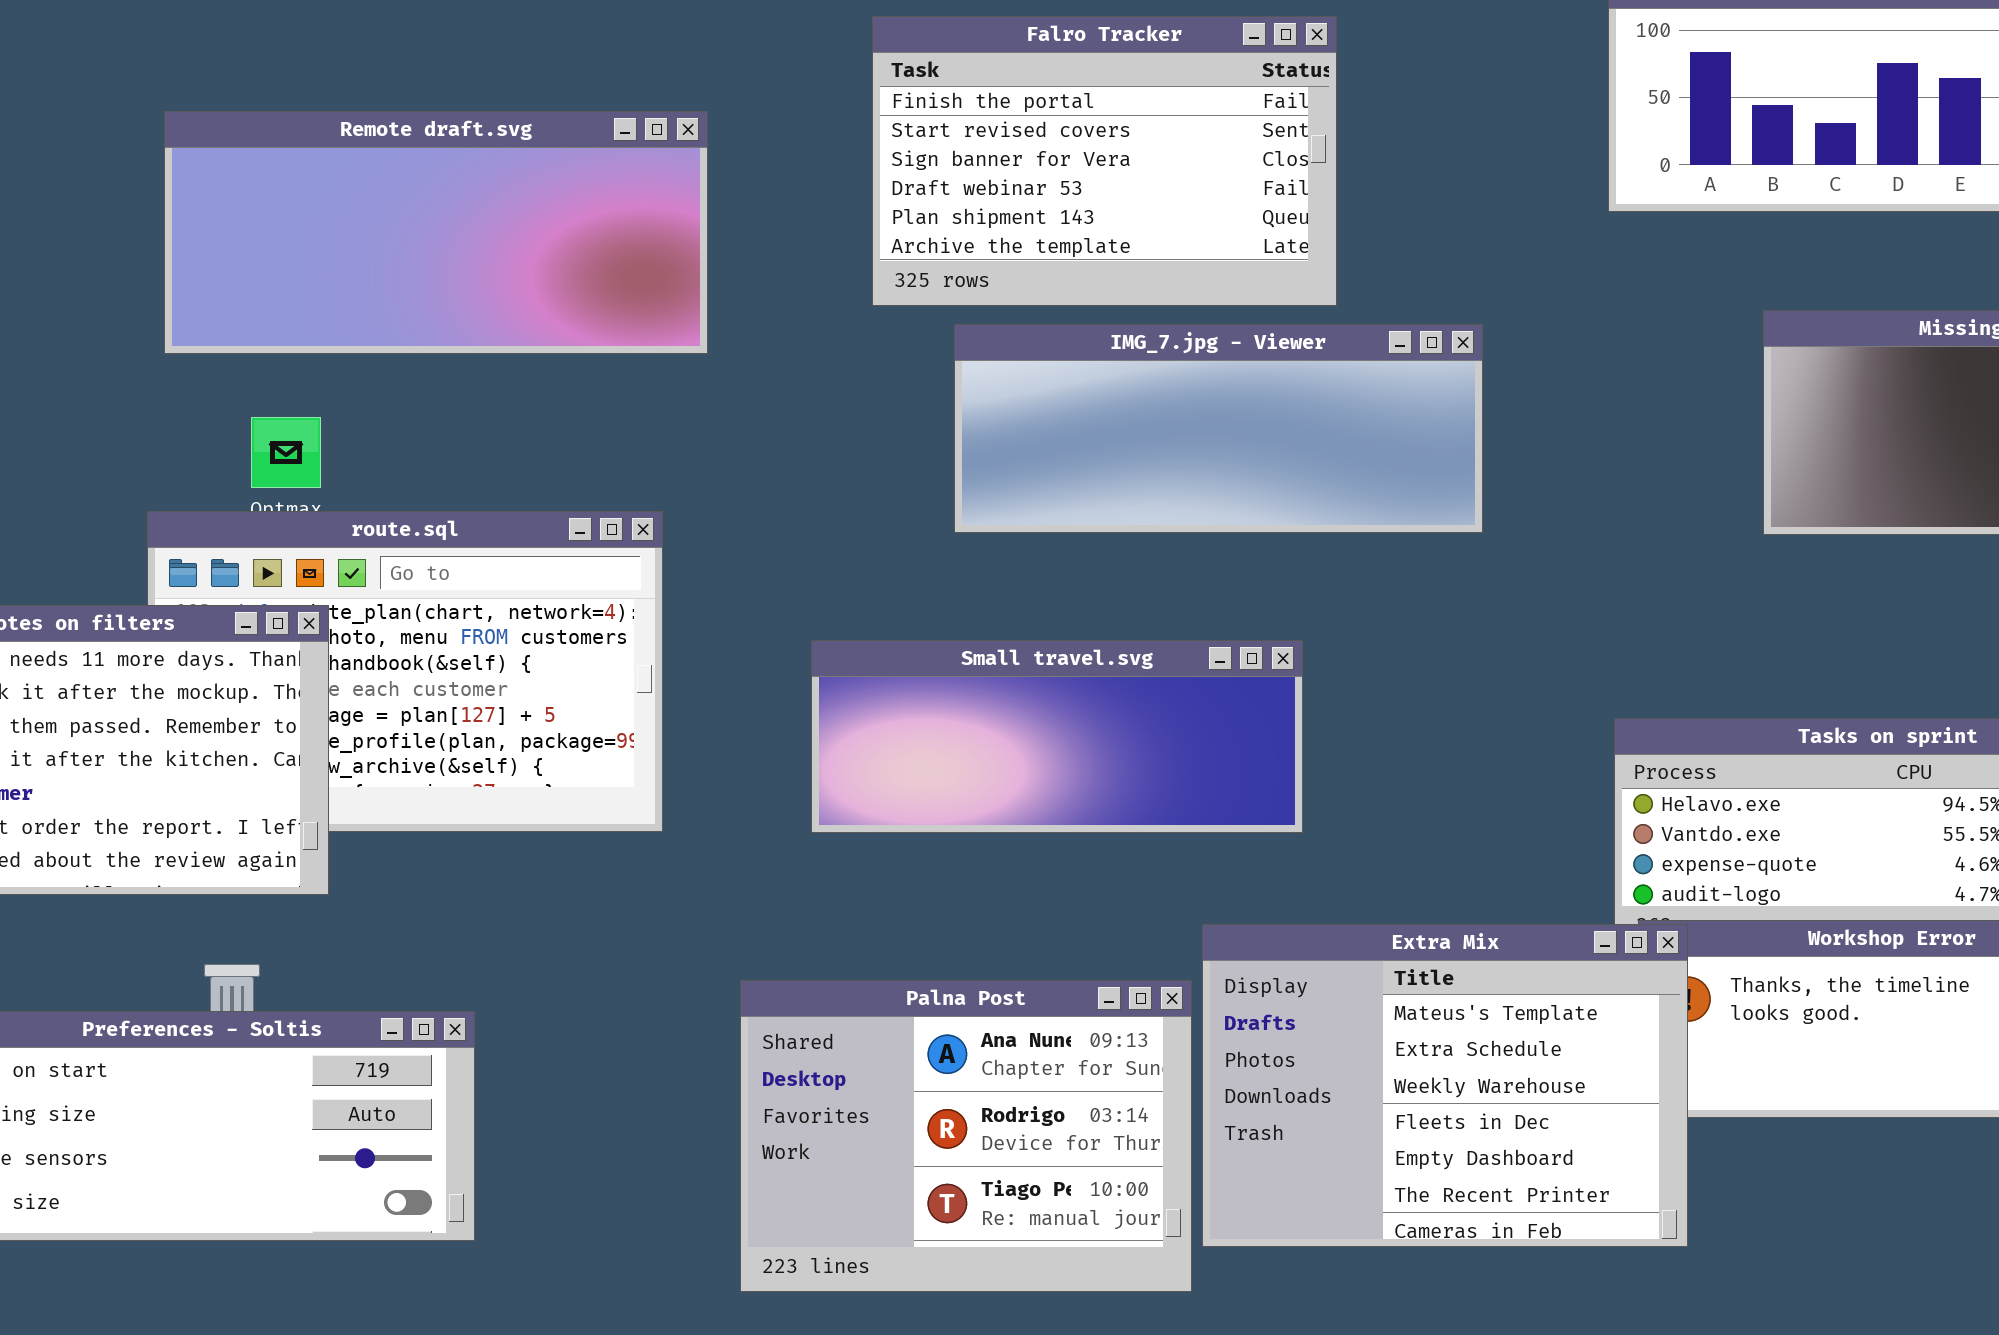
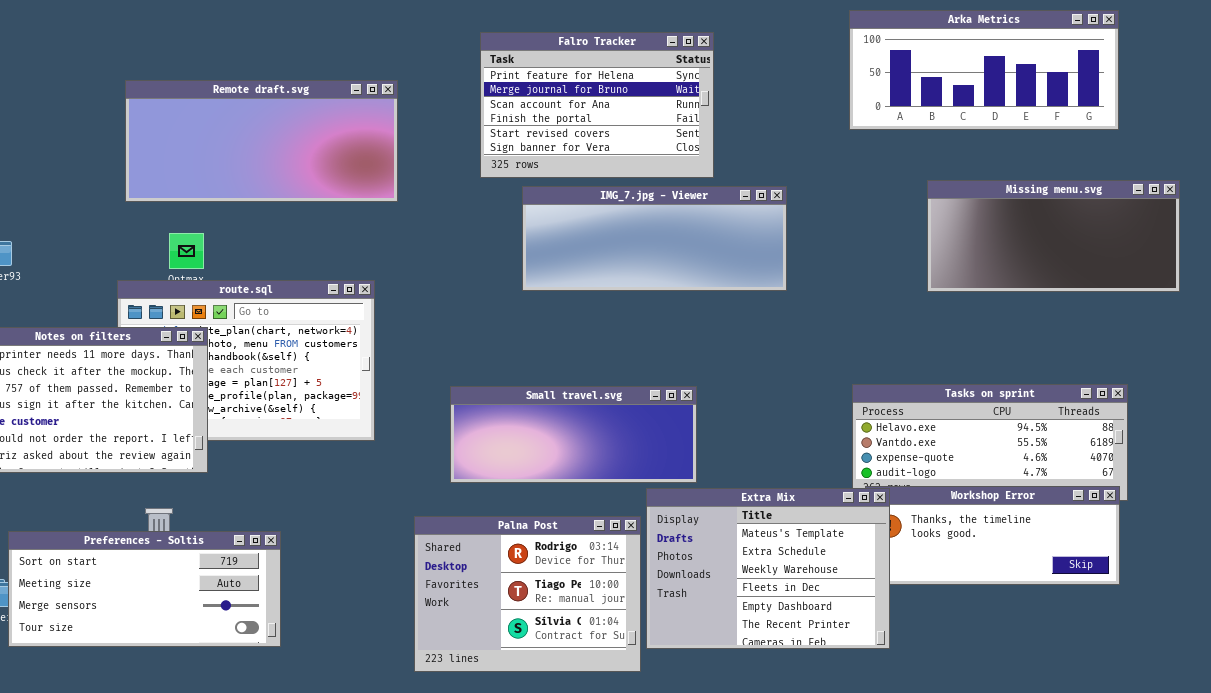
Falro Tracker: [872,16,1337,306] -> [480,32,714,178], scrolled up 3 rows
Small travel.svg: [811,640,1303,833] -> [450,386,697,483], moved
Palna Post: [740,980,1192,1292] -> [414,516,641,672], scrolled down 1 row

